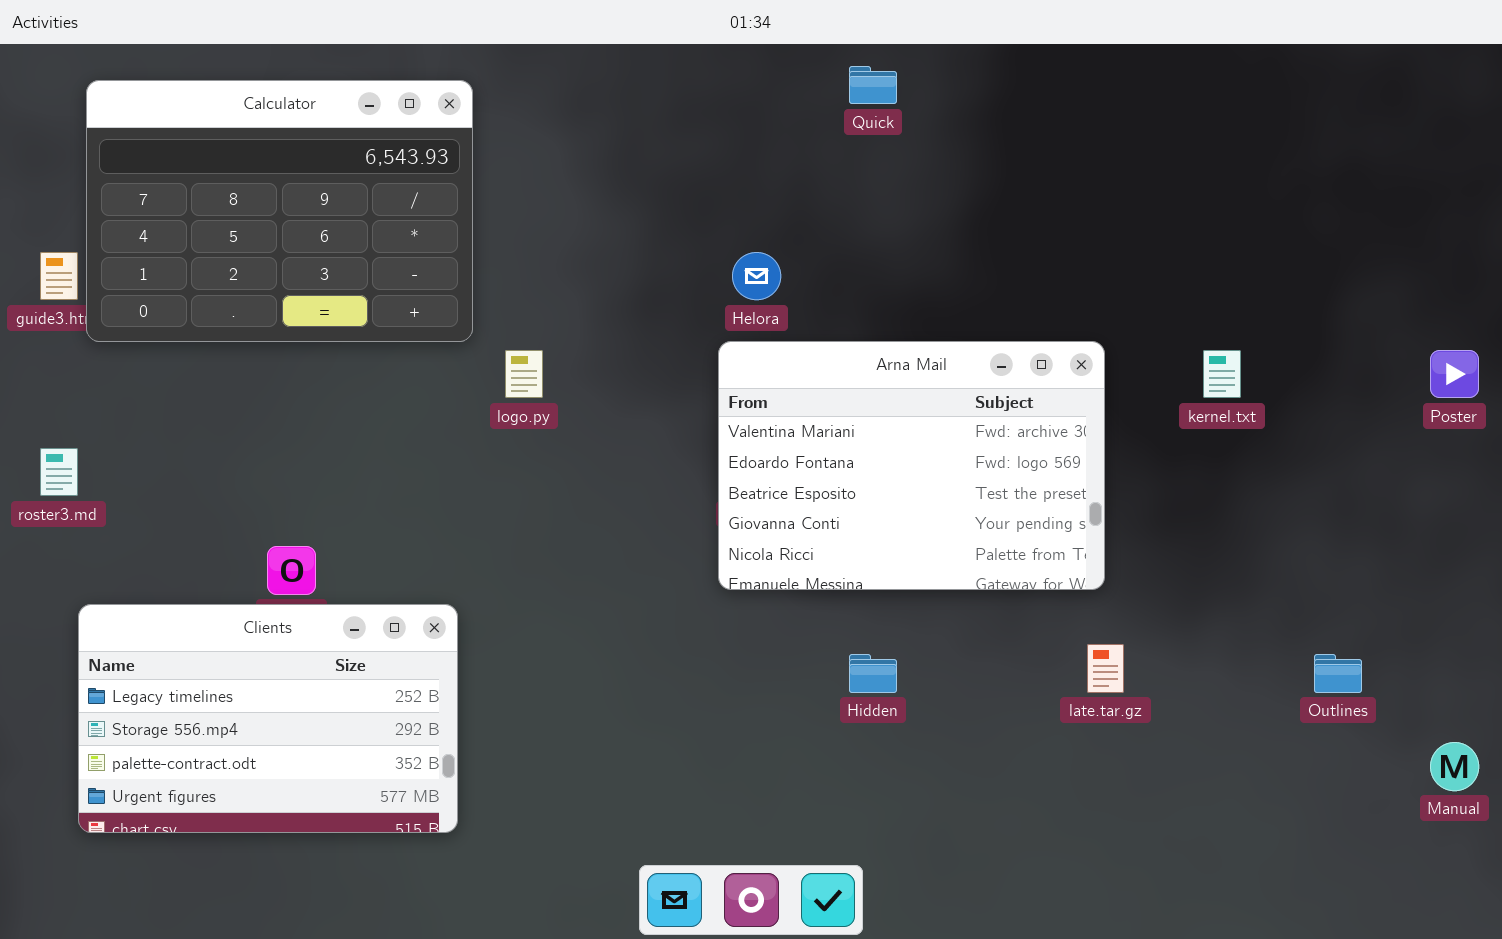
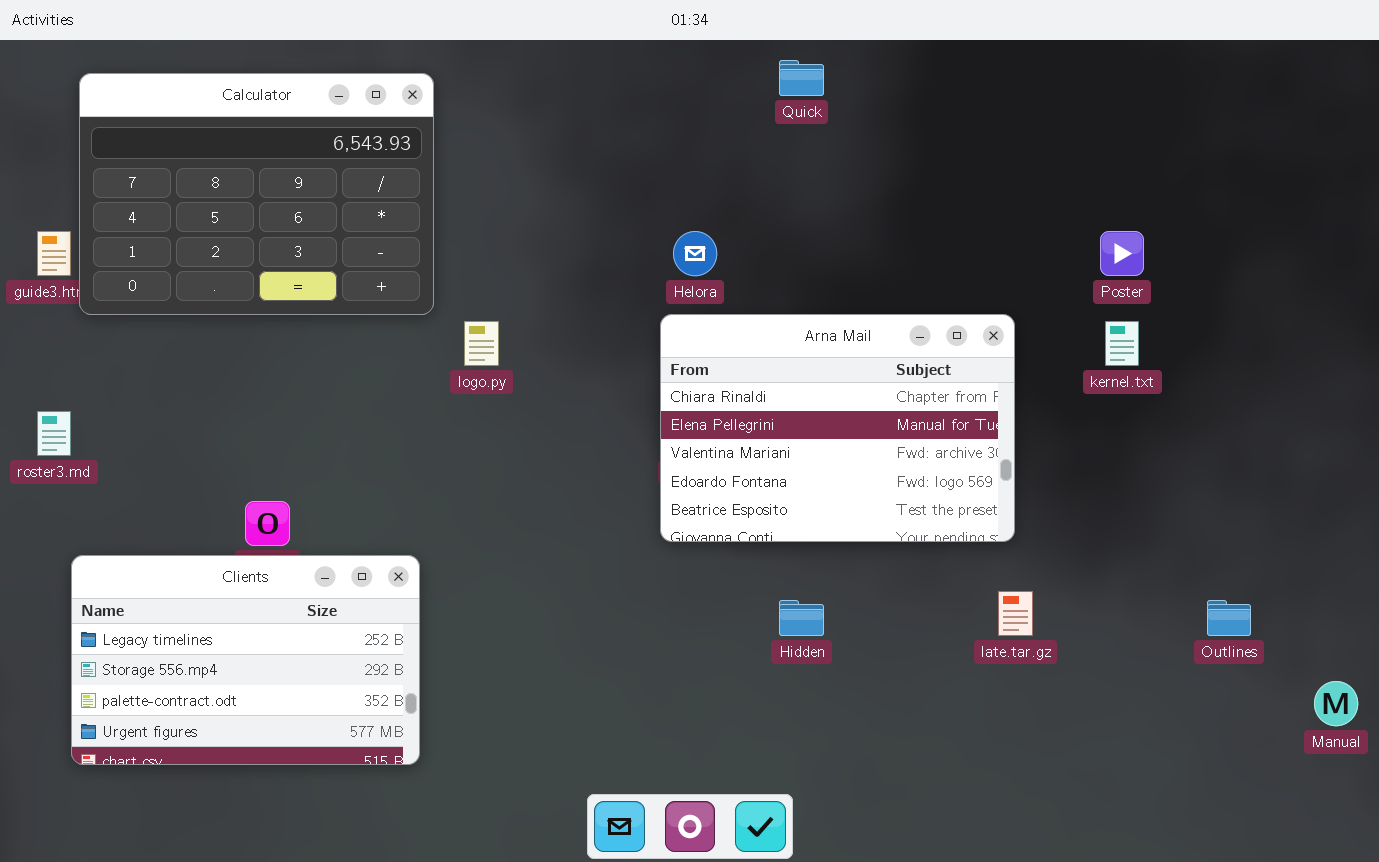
Arna Mail: [718,341,1105,590] -> [660,314,1015,542], scrolled up 2 rows
Poster: [1430,350,1479,398] -> [1100,231,1144,276], moved

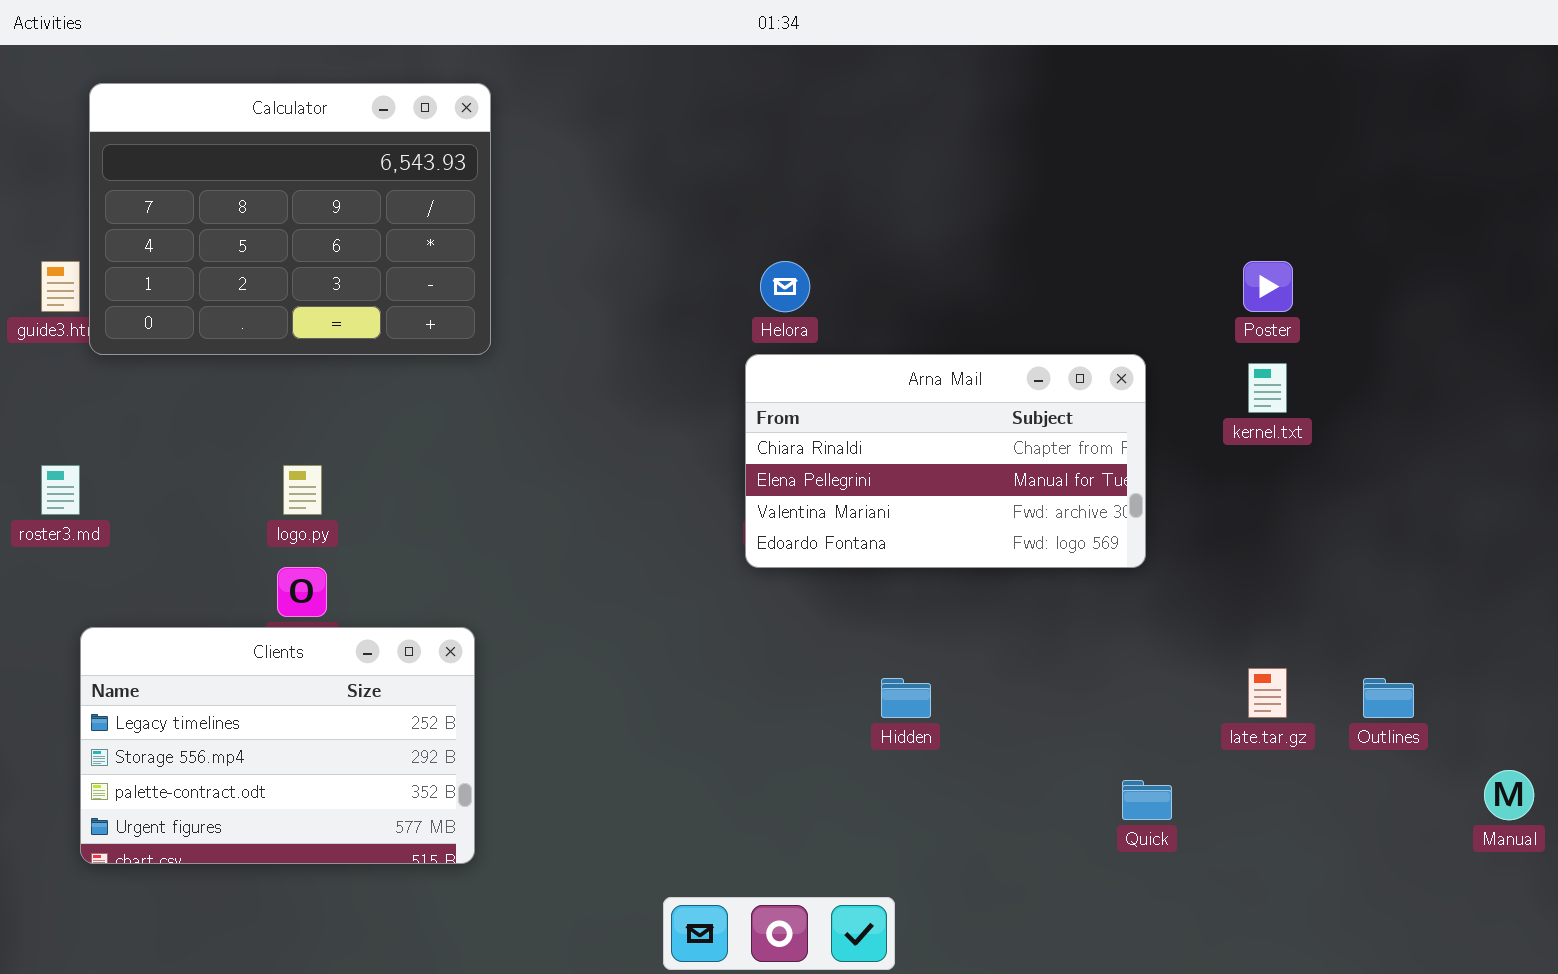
Quick: [779,60,824,96] -> [1122,780,1172,820], moved
Arna Mail: [660,314,1015,542] -> [745,354,1146,568], resized
logo.py: [464,321,499,366] -> [283,465,322,515], moved
late.tar.gz: [998,591,1033,636] -> [1248,668,1287,718], moved

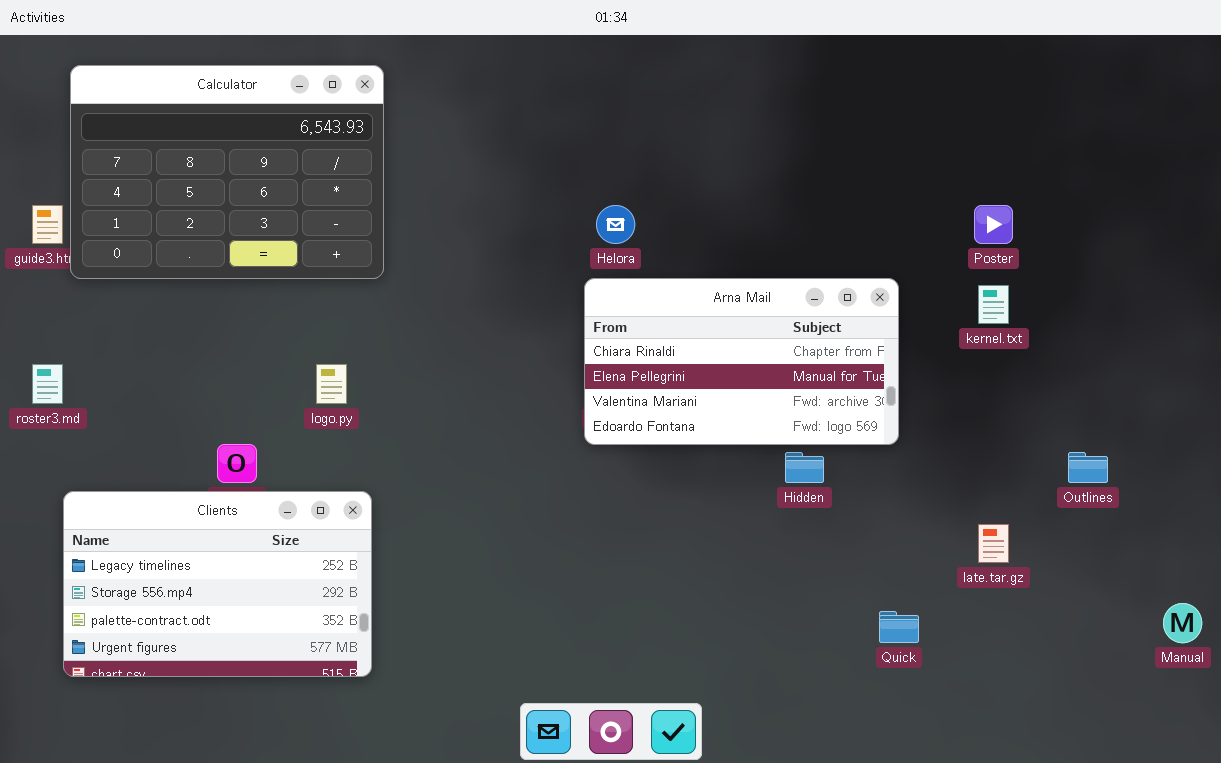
logo.py: [283,465,322,515] -> [316,364,347,404], moved
Hidden: [881,678,931,718] -> [785,452,824,483], moved
Outlines: [1363,678,1414,718] -> [1068,452,1108,483], moved

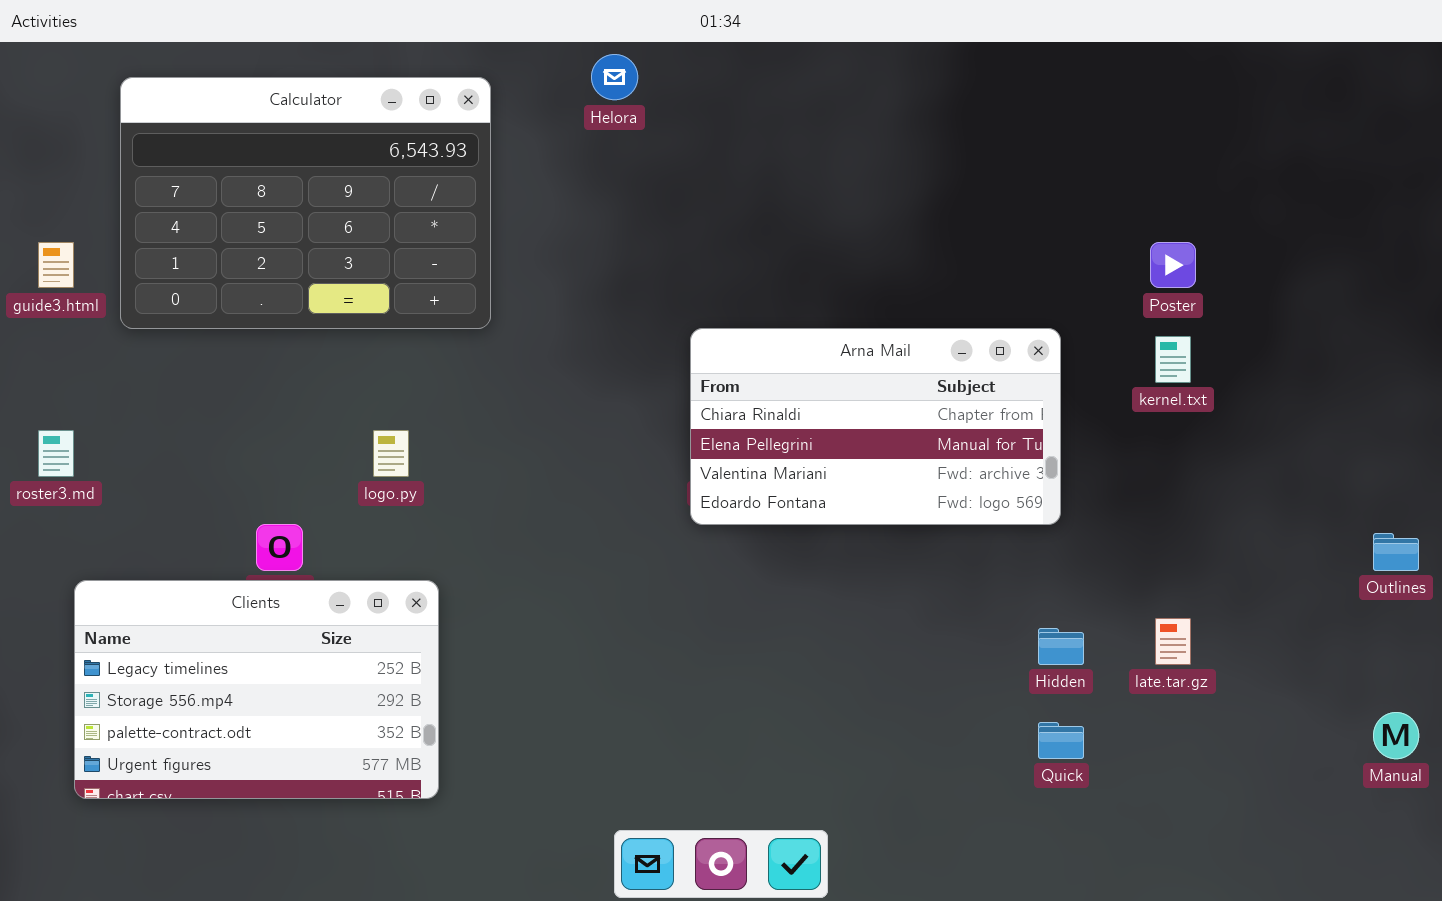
Calculator: [70,65,384,279] -> [120,77,491,329], moved
Helora: [596,205,635,244] -> [591,54,638,100], moved
Hidden: [785,452,824,483] -> [1038,628,1084,665], moved
Outlines: [1068,452,1108,483] -> [1373,533,1419,571], moved

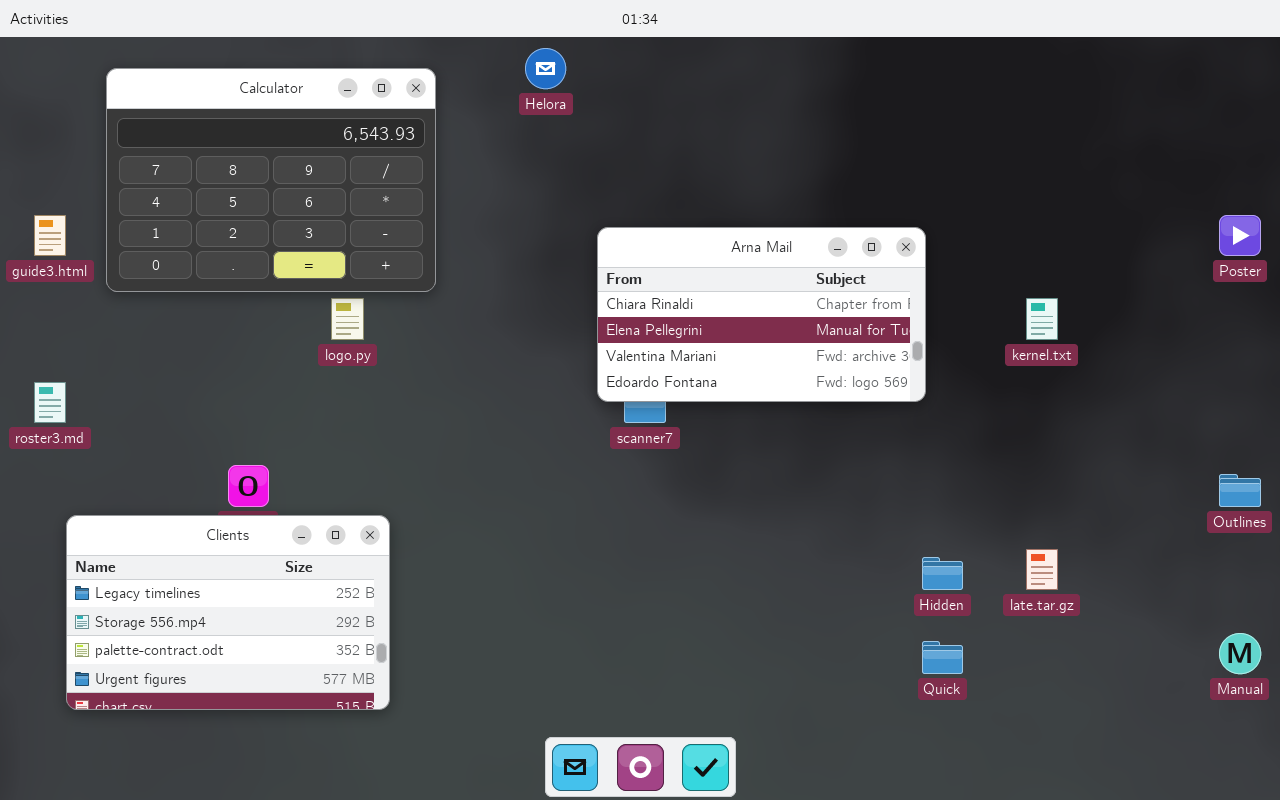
Poster: [1150,242,1196,288] -> [1219,215,1261,256], moved
Arna Mail: [690,328,1061,525] -> [597,227,926,402], moved
logo.py: [373,430,409,477] -> [331,298,364,340], moved

